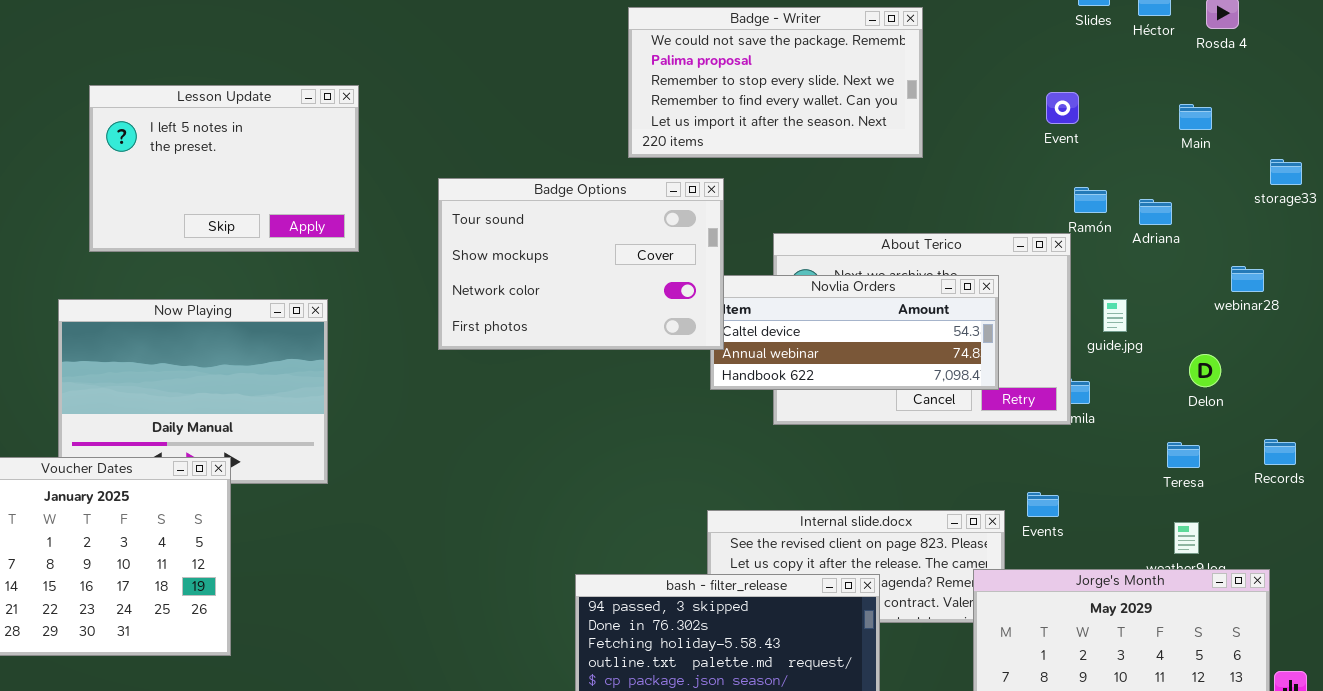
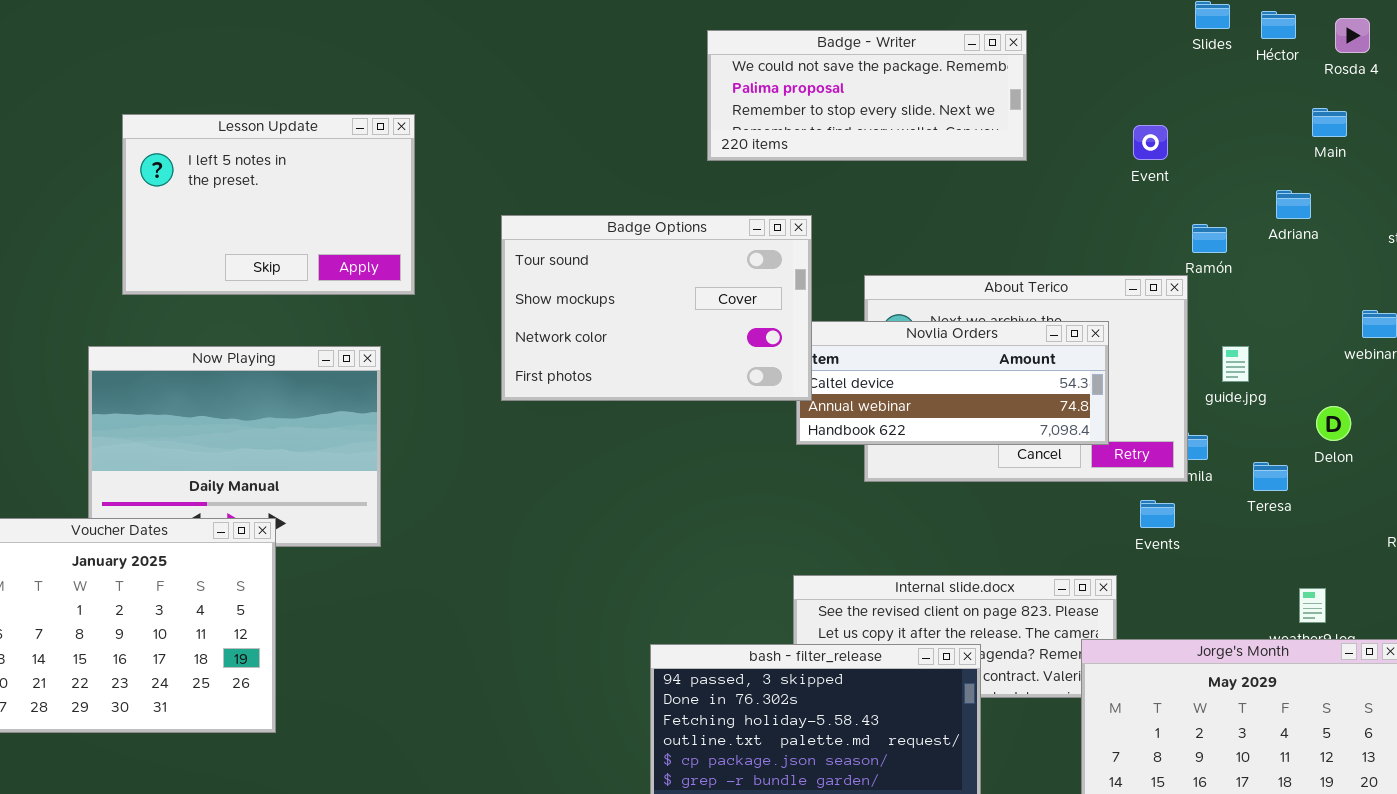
Badge - Writer: [628,7,923,158] -> [707,30,1027,161], resized
Event: [1046,92,1079,124] -> [1133,125,1168,160], moved
Main: [1179,104,1212,130] -> [1312,108,1347,137], moved
Adriana: [1139,199,1172,225] -> [1276,190,1311,219], moved
Teresa: [1167,442,1200,468] -> [1253,462,1288,491], moved
Events: [1027,492,1059,517] -> [1140,500,1175,528], moved

